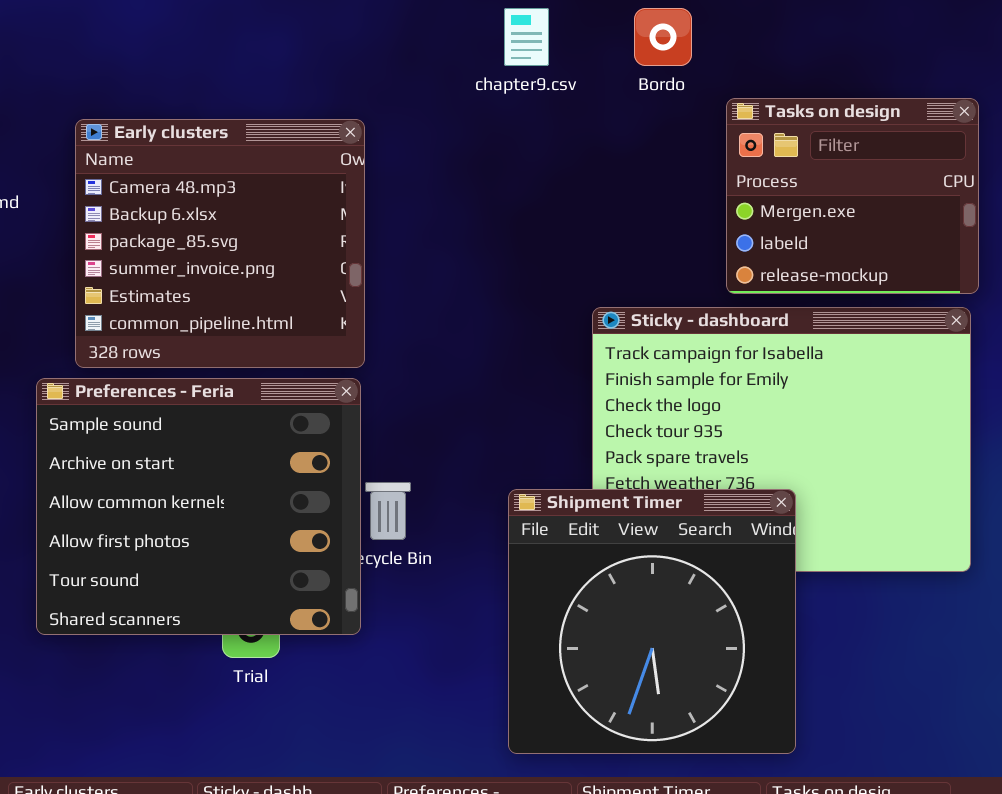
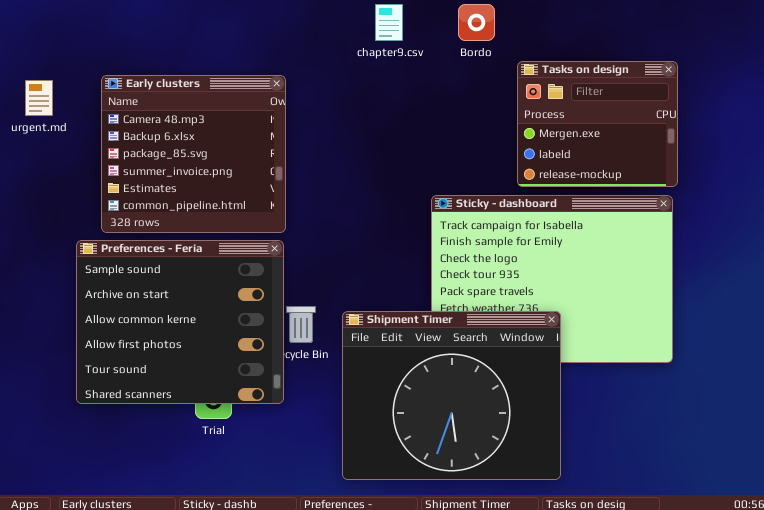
Shipment Timer: [508,489,796,754] -> [342,311,561,480], resized

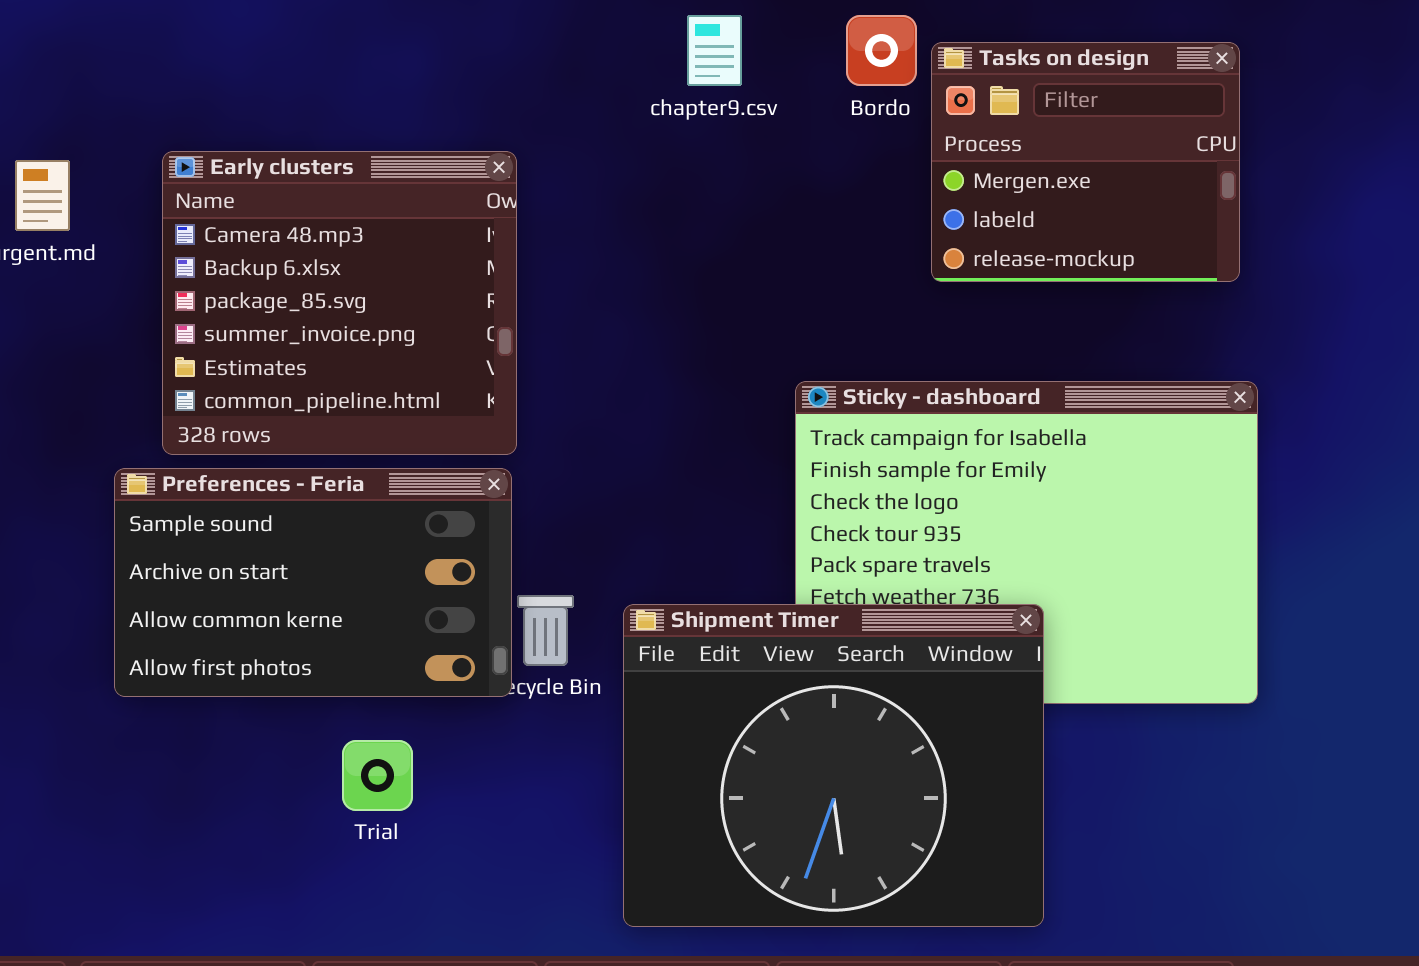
Tasks on design: [517,61,678,187] -> [931,42,1240,282], moved
Preferences - Feria: [76,240,284,404] -> [114,468,512,697], resized

